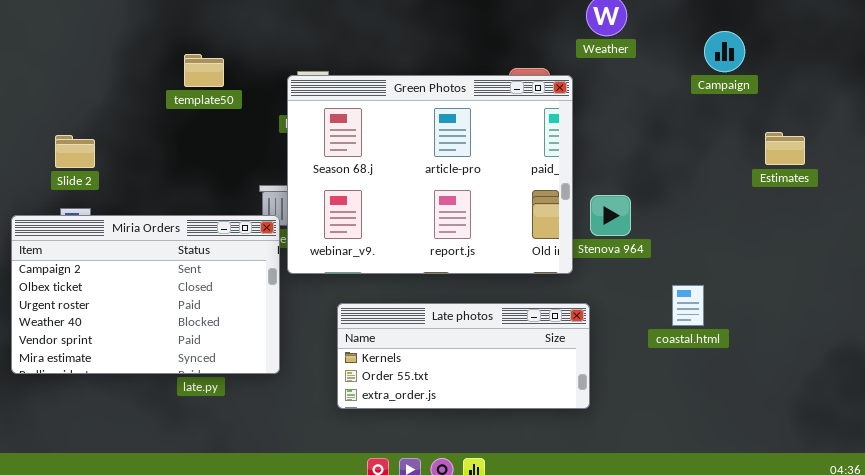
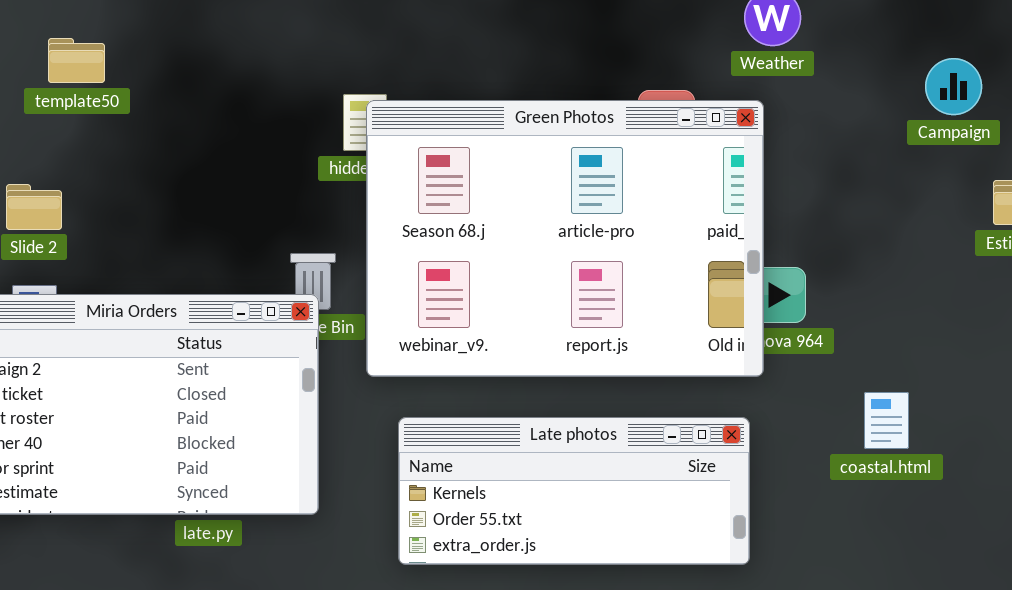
Campaign: [704,31,745,72] -> [925,58,982,115], moved
template50: [184,54,224,87] -> [48,38,105,83], moved
Green Photos: [287,75,573,274] -> [366,100,764,377], moved

